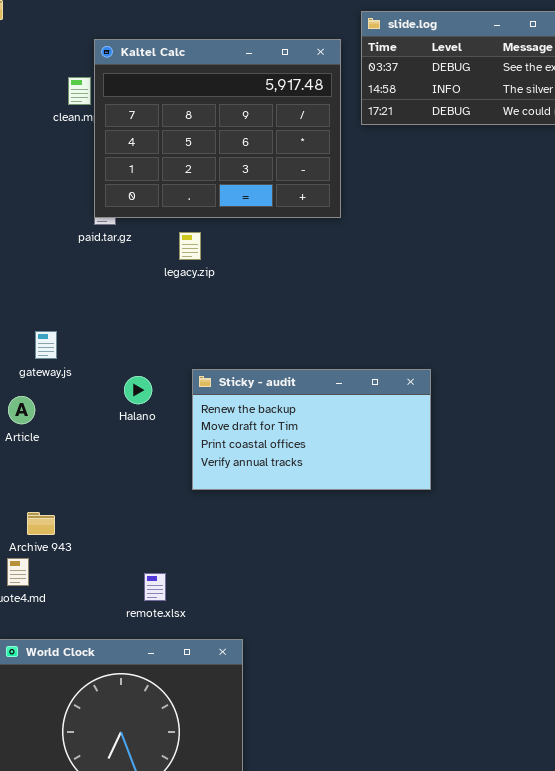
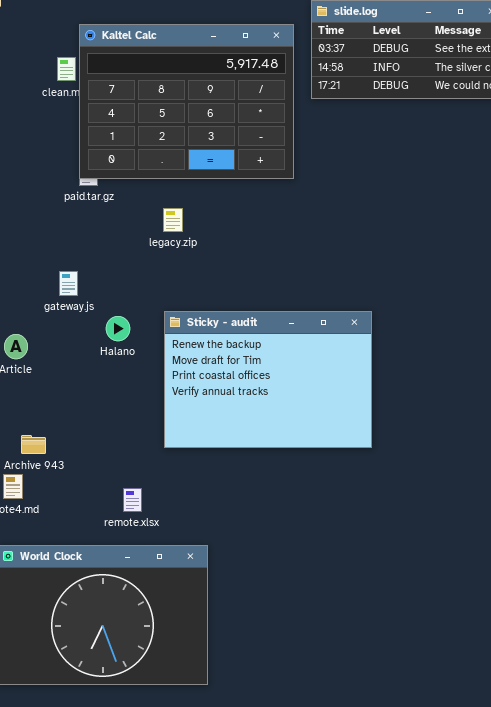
legacy.zip: [179,232,201,260] -> [163,208,183,232], moved
gateway.js: [35,331,57,359] -> [59,271,78,296], moved
Sticky - audit: [192,369,431,490] -> [164,311,372,448], resized

